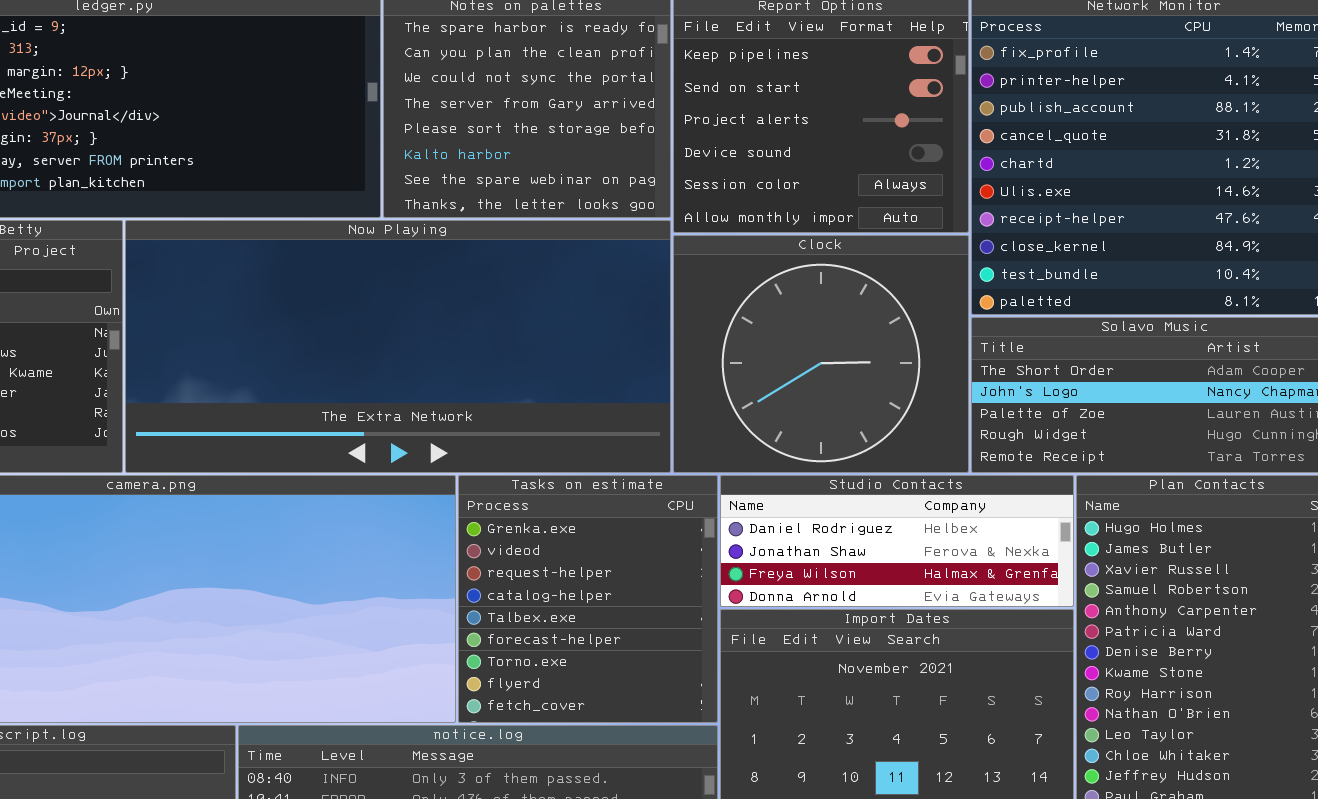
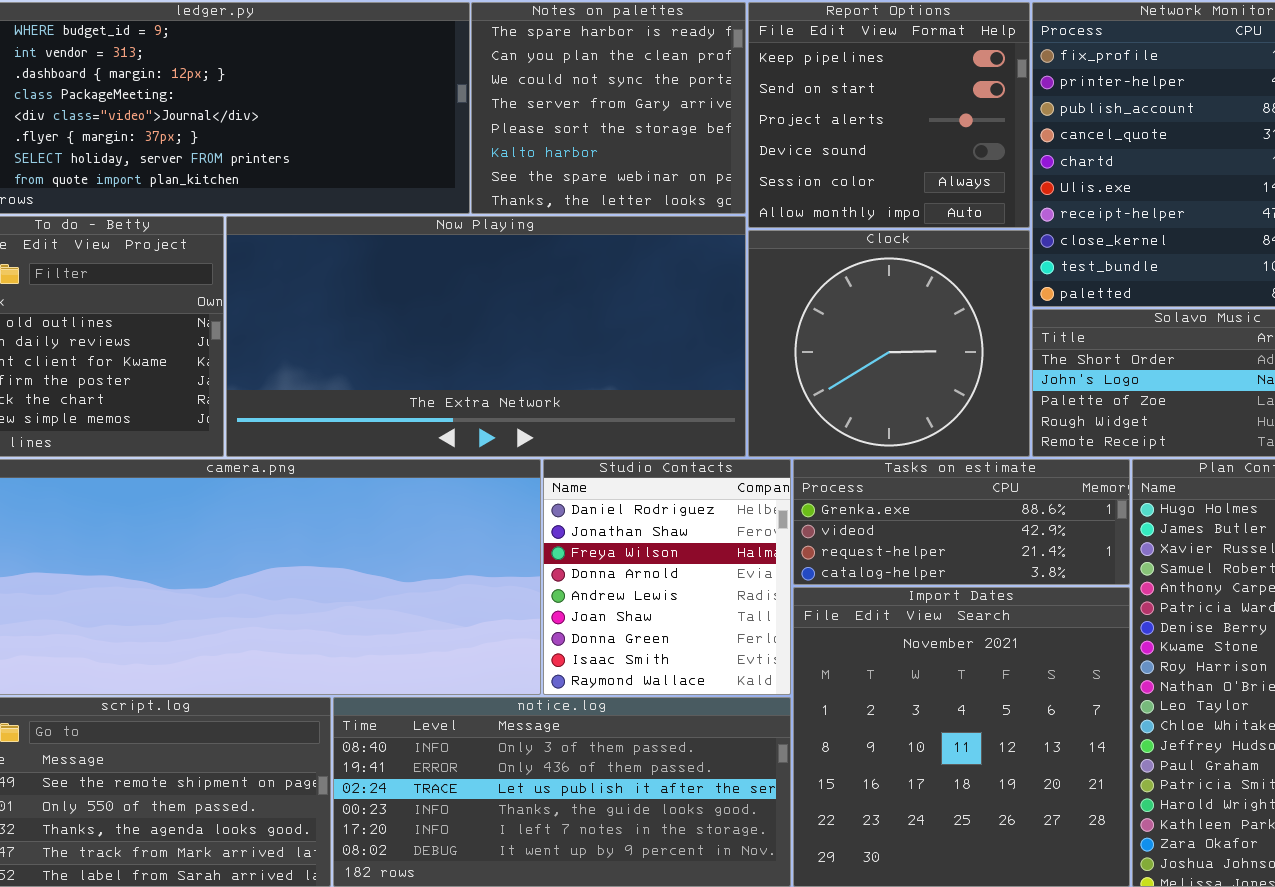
Tasks on estimate: [458,475,718,723] -> [793,459,1130,585], moved, resized
Studio Contacts: [720,475,1074,607] -> [543,459,791,695], moved, resized

